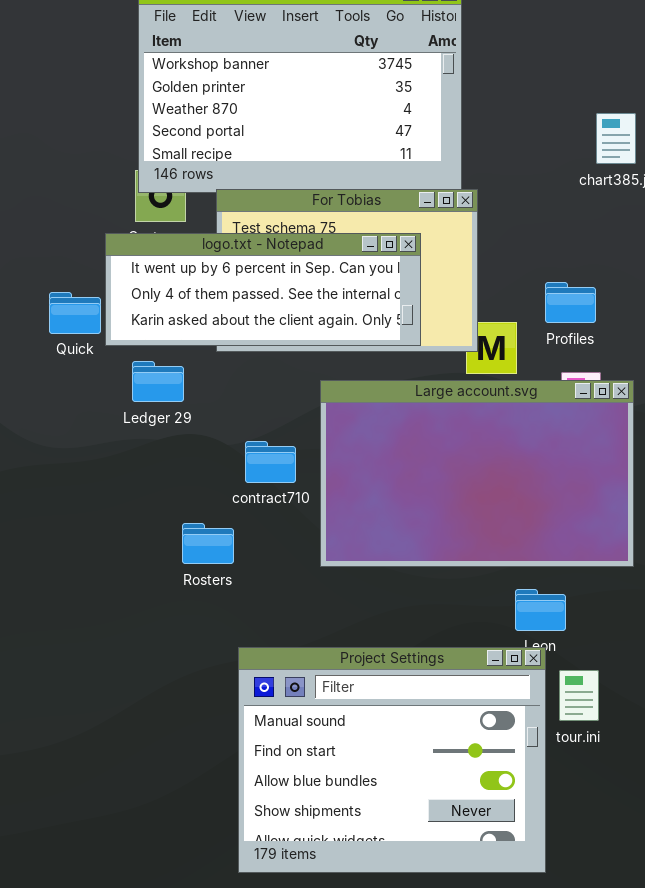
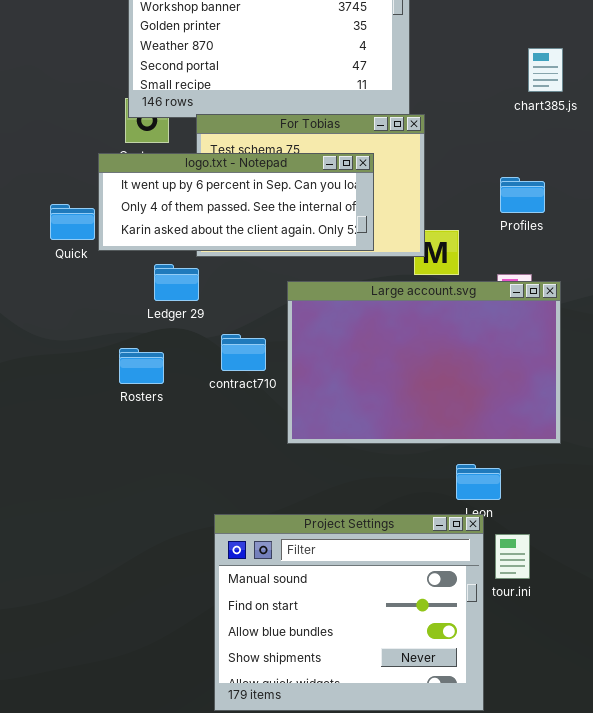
Profiles: [545,282,596,323] -> [500,177,545,213], moved
Ledger 29: [132,361,184,402] -> [154,264,199,301], moved
Rosters: [182,523,234,564] -> [119,348,164,384], moved

